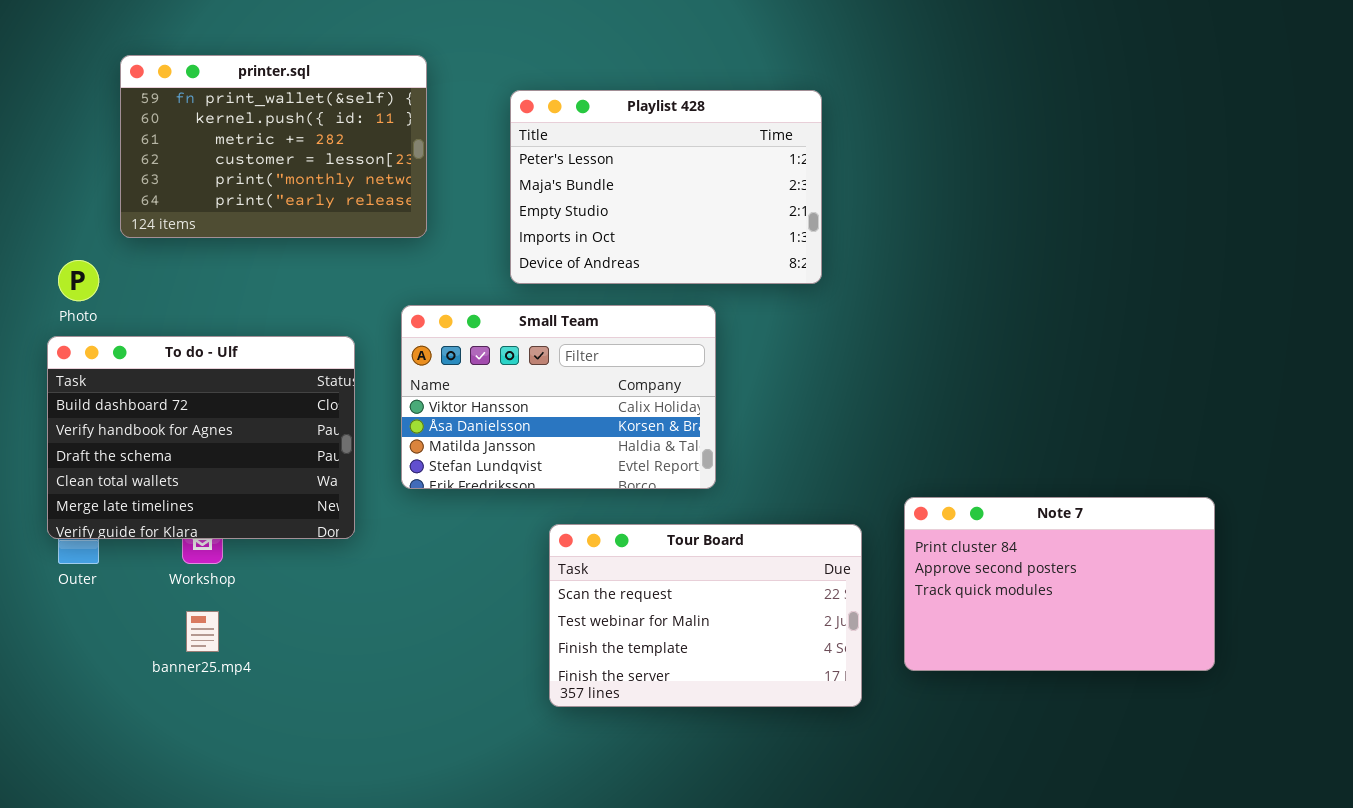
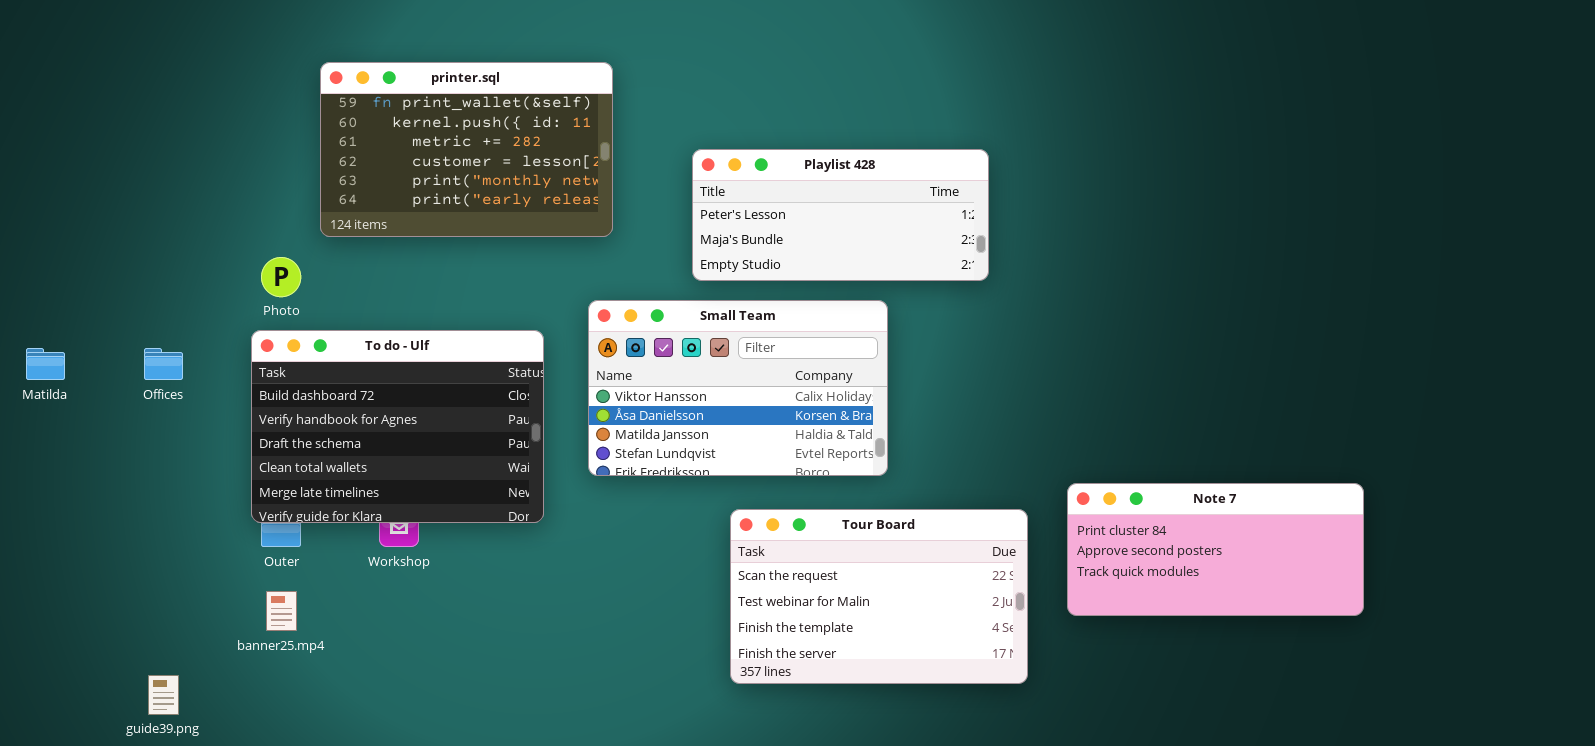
Playlist 428: [510,90,822,284] -> [692,149,989,281], resized
Note 7: [904,497,1215,671] -> [1067,483,1364,616], resized
banner25.mp4: [186,611,219,652] -> [266,591,297,631], moved

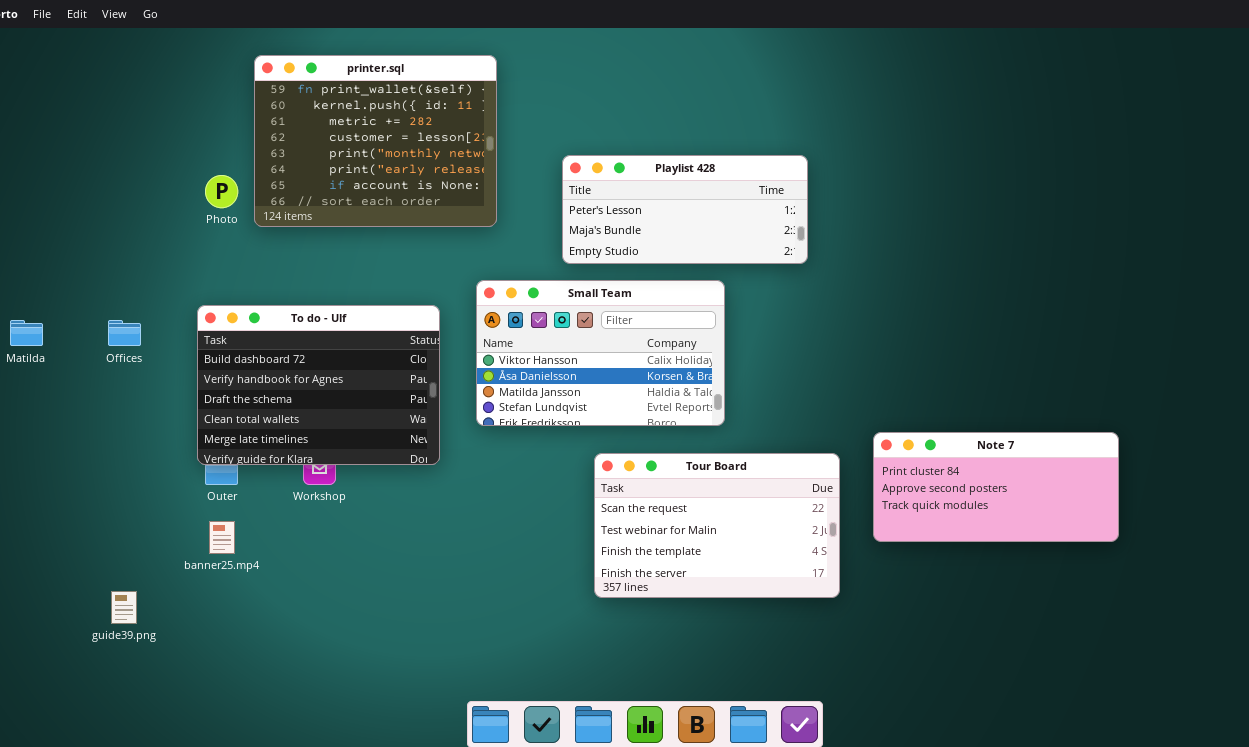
printer.sql: [320,62,613,237] -> [254,55,497,227], resized
Photo: [261,257,301,297] -> [205,175,238,208], moved

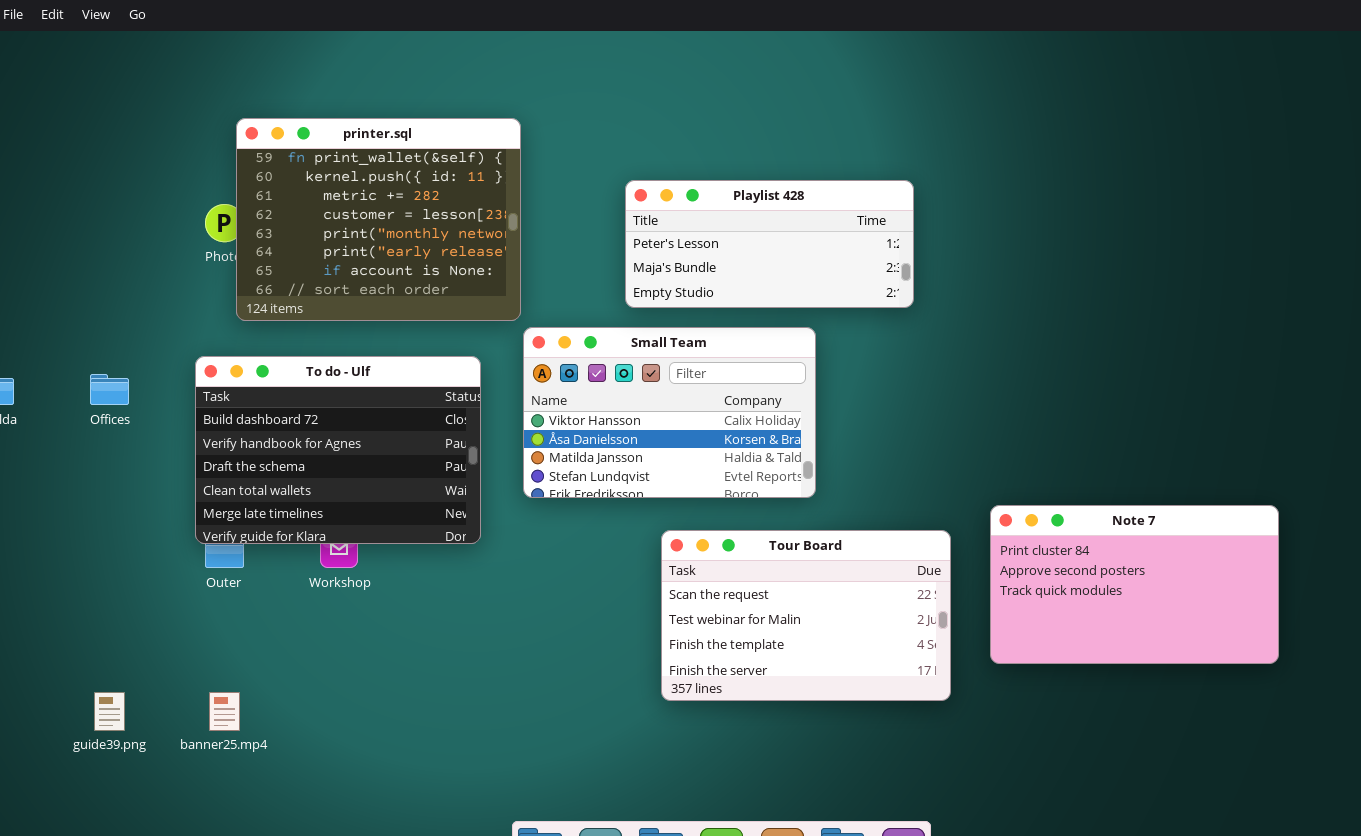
printer.sql: [254,55,497,227] -> [236,118,521,321], moved
Note 7: [873,432,1119,542] -> [990,505,1279,664], resized
banner25.mp4: [209,521,235,554] -> [209,692,240,731], moved

